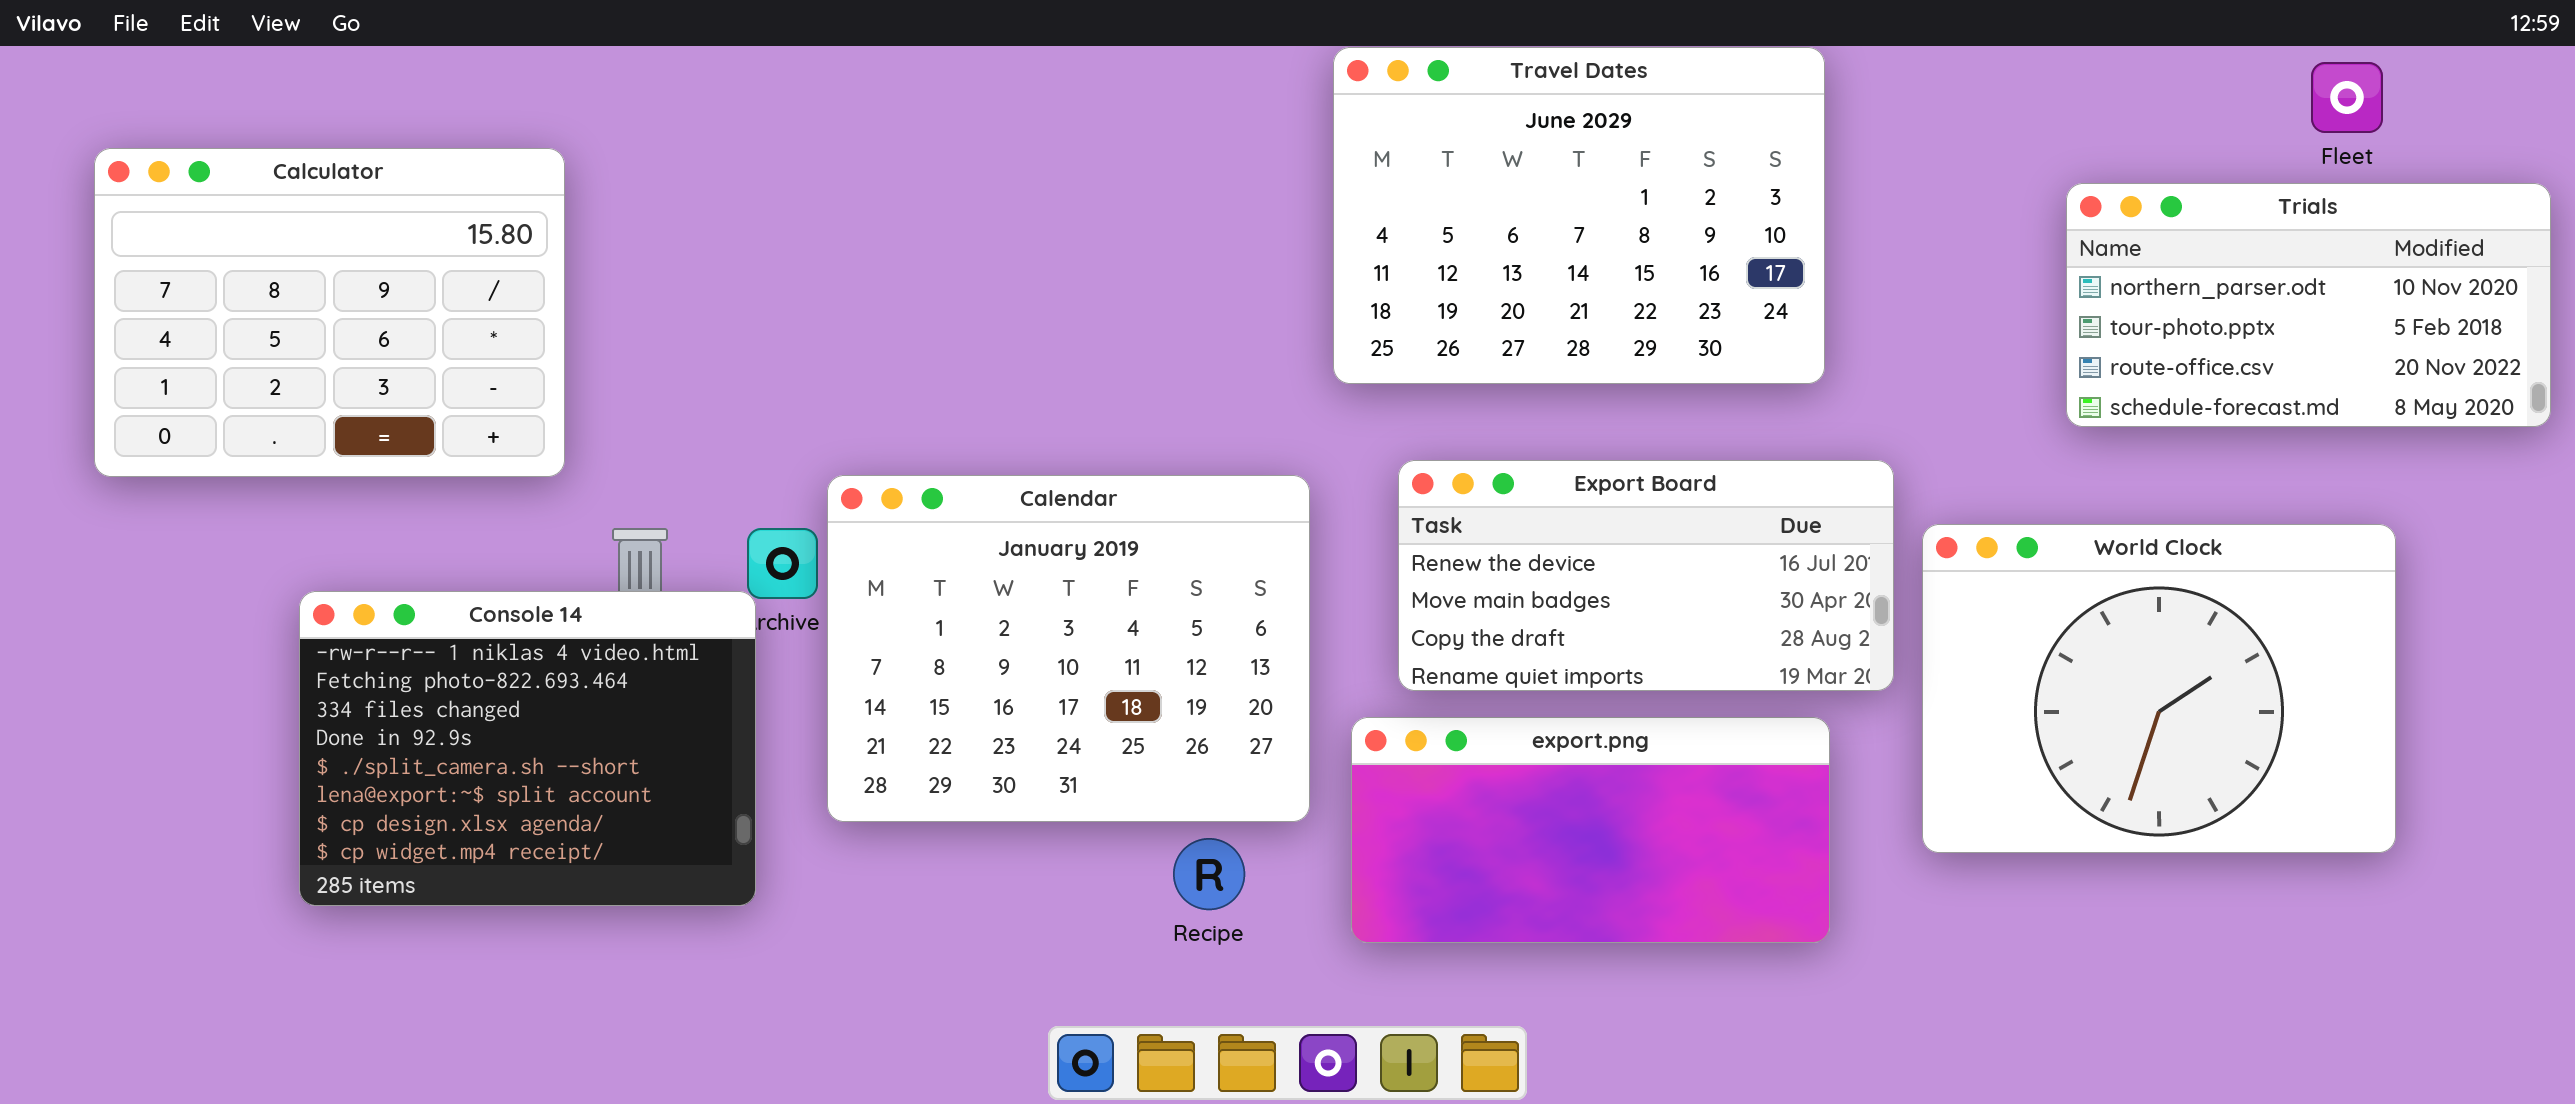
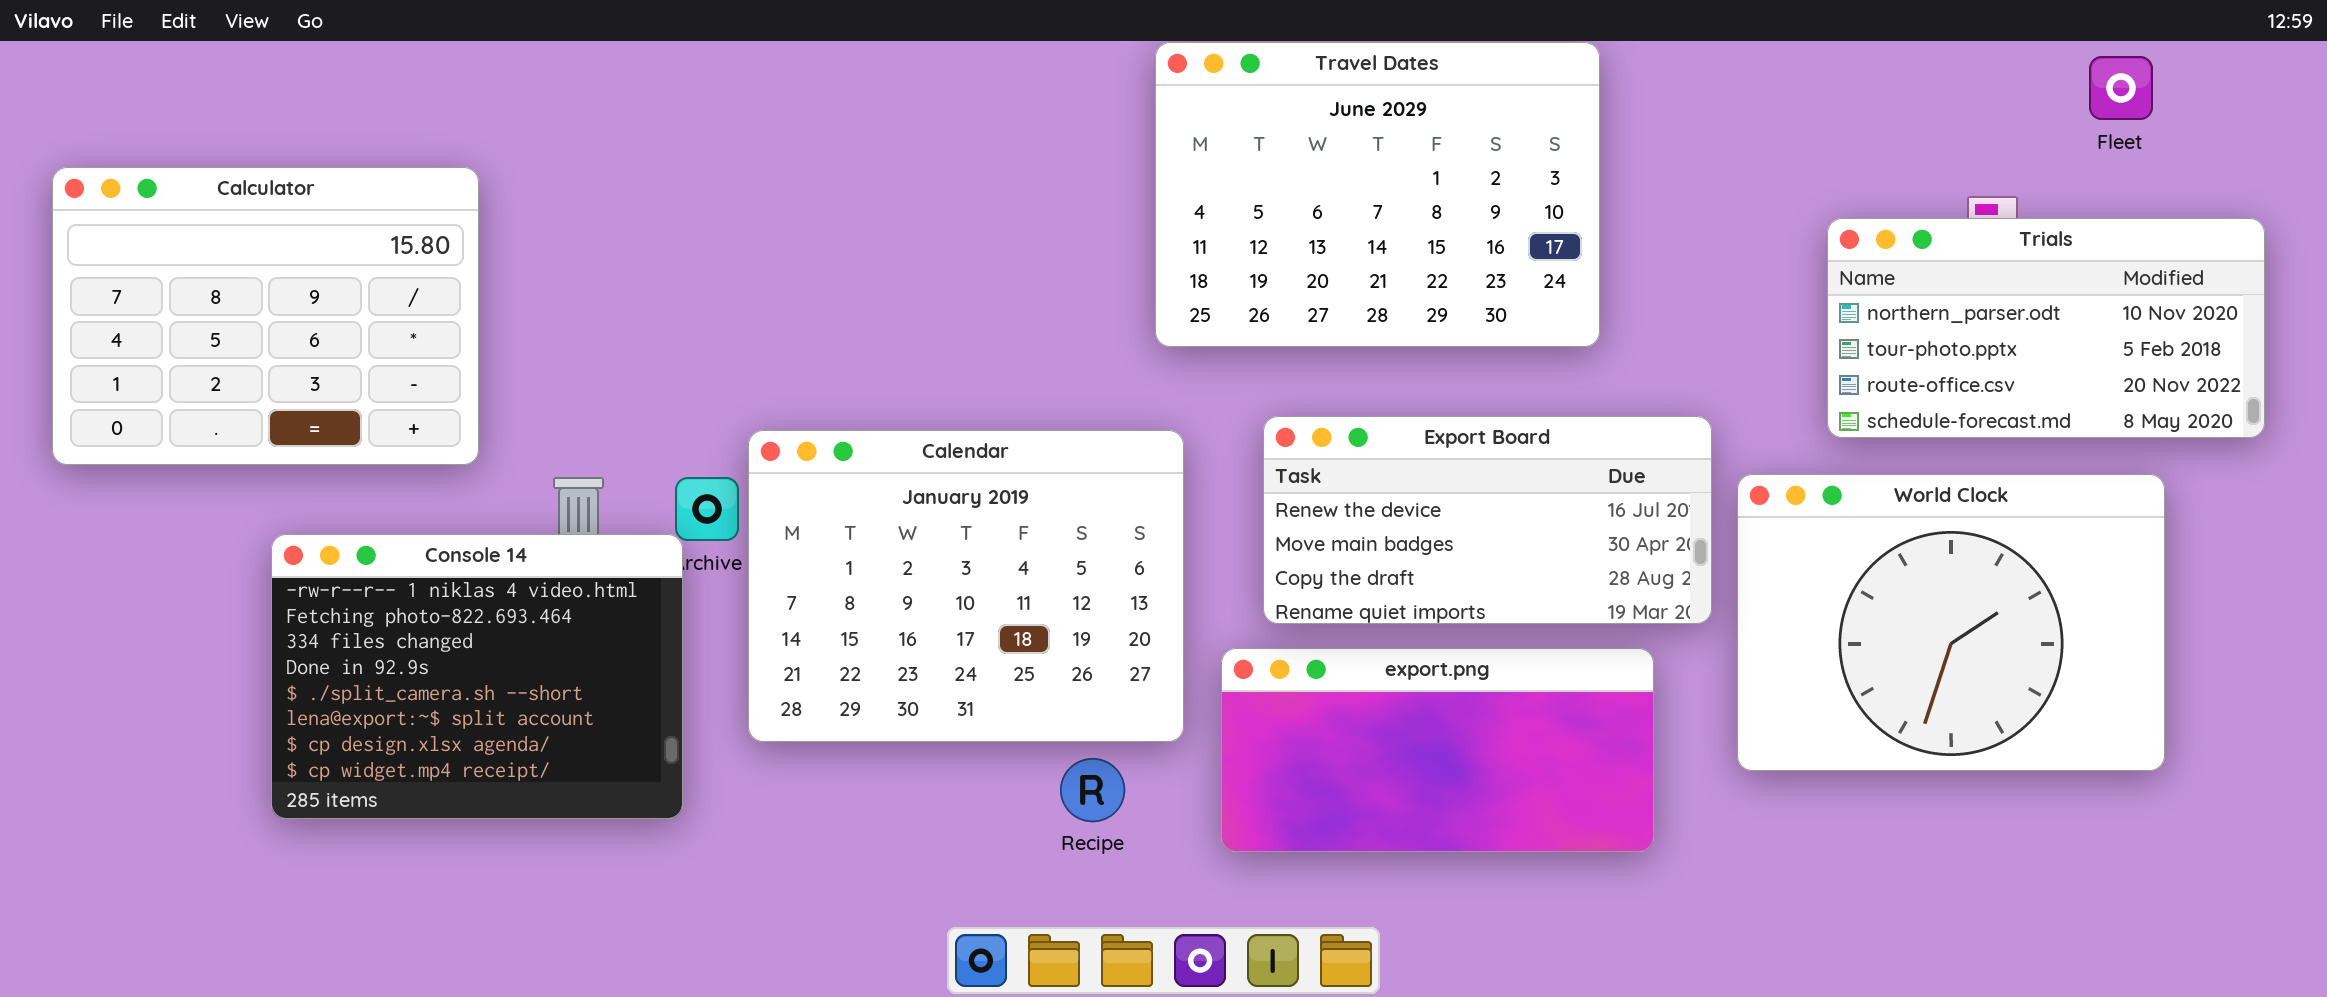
Travel Dates: [1333,47,1825,384] -> [1155,42,1600,347], moved
Calculator: [94,148,565,477] -> [52,167,479,465], moved
Trials: [2066,183,2551,427] -> [1827,218,2265,438], moved

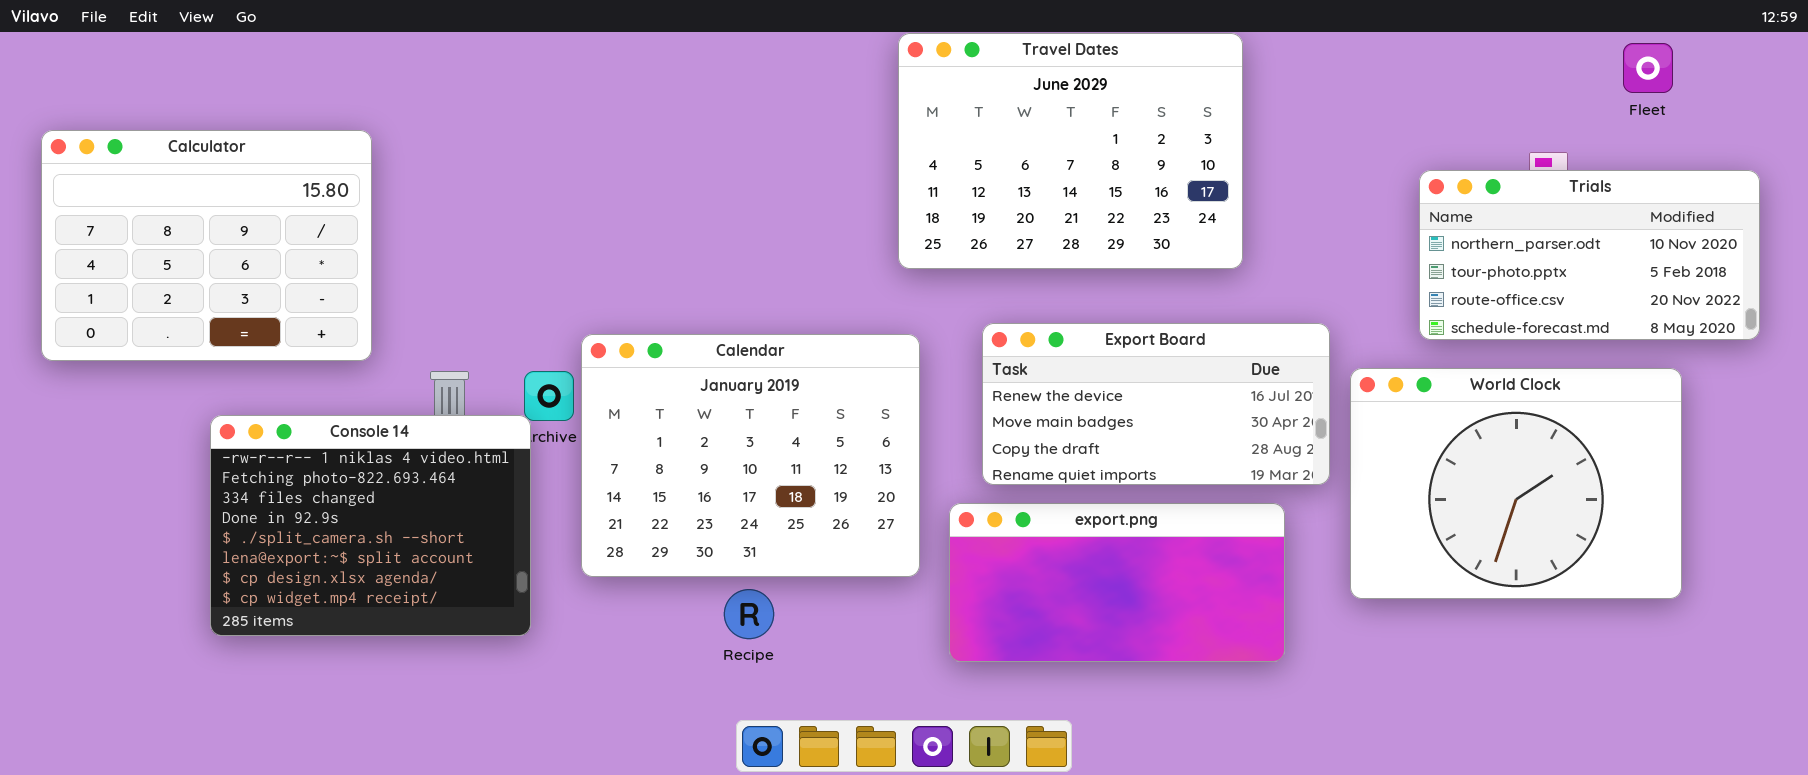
Recipe: [1060,758,1125,822] -> [724,589,774,639], moved

